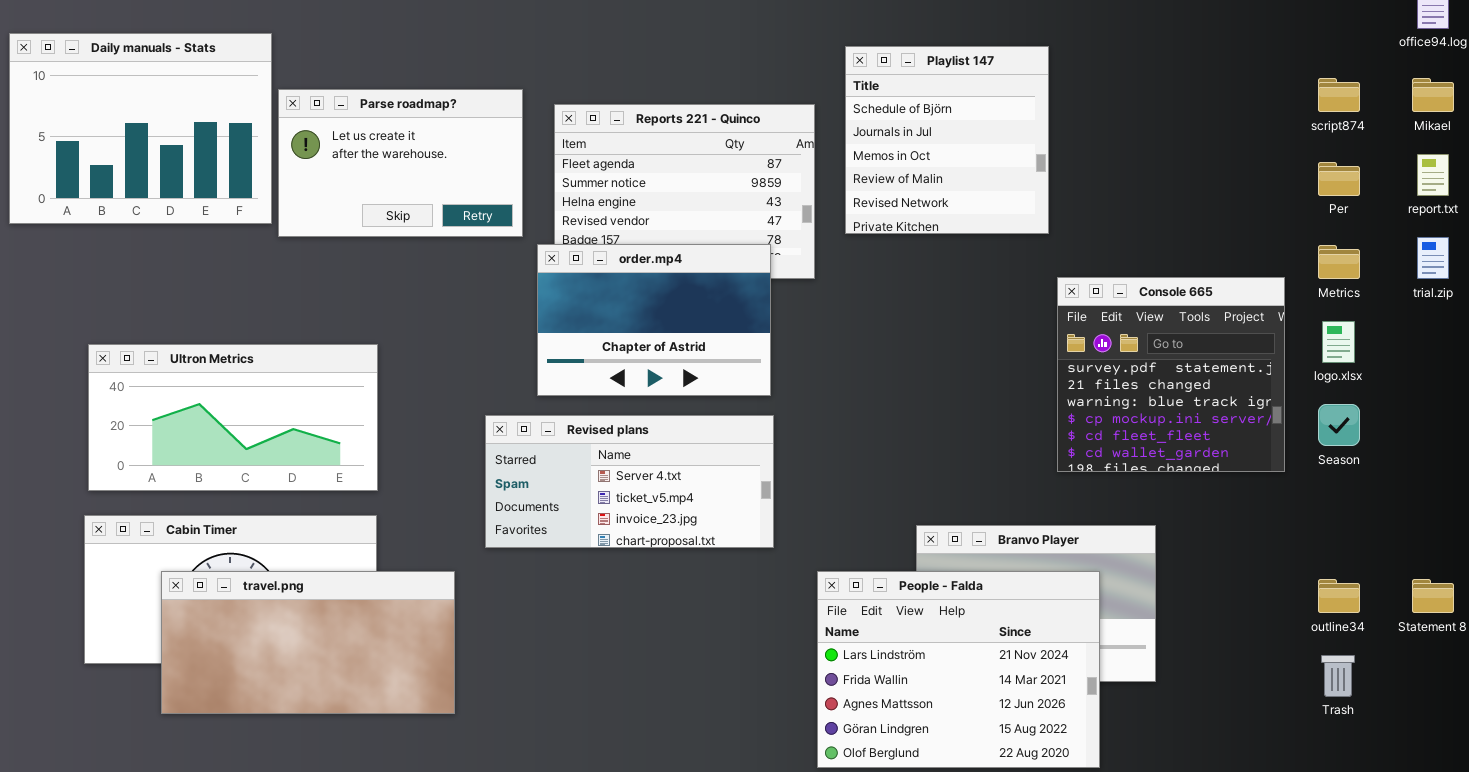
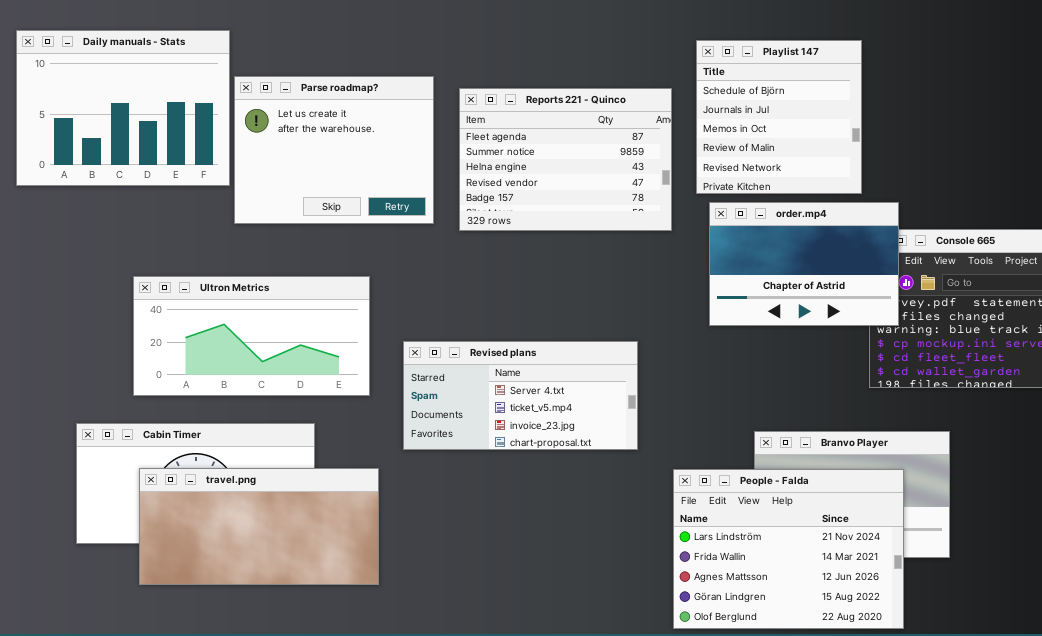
Parse roadmap?: [278,89,523,237] -> [234,76,434,224], resized
order.mp4: [537,244,771,396] -> [709,202,899,326], moved
Ultron Metrics: [88,344,378,491] -> [133,276,370,396], moved

